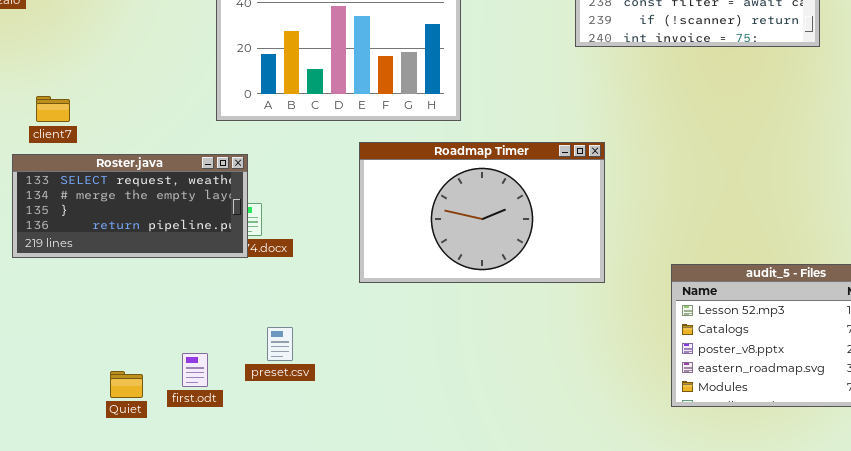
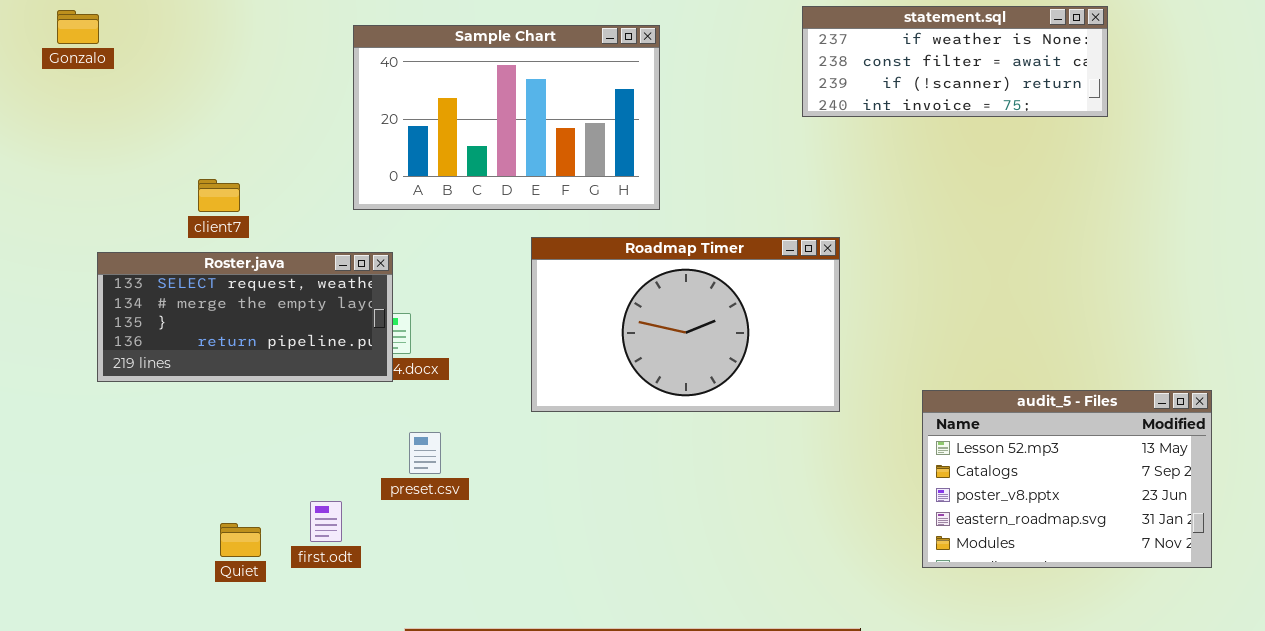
client7: [36,96,70,122] -> [198,179,240,212], moved
preset.csv: [267,327,293,361] -> [409,432,441,474], moved

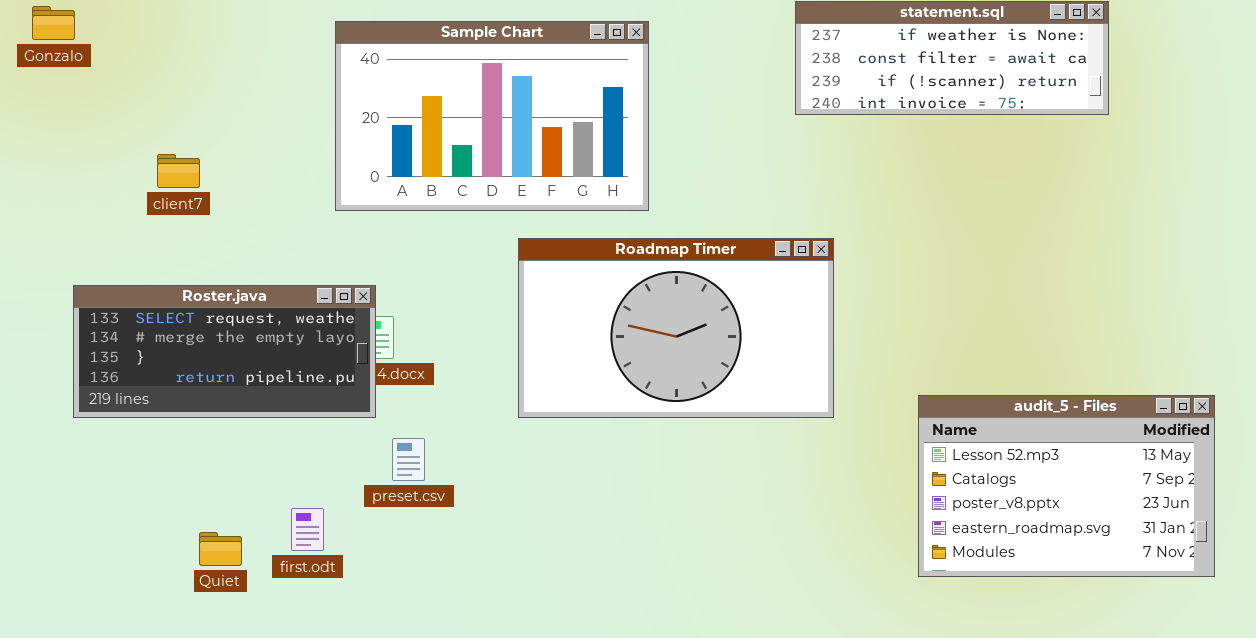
client7: [198,179,240,212] -> [157,154,200,188], moved
Roster.java: [97,252,393,382] -> [73,285,376,418], moved

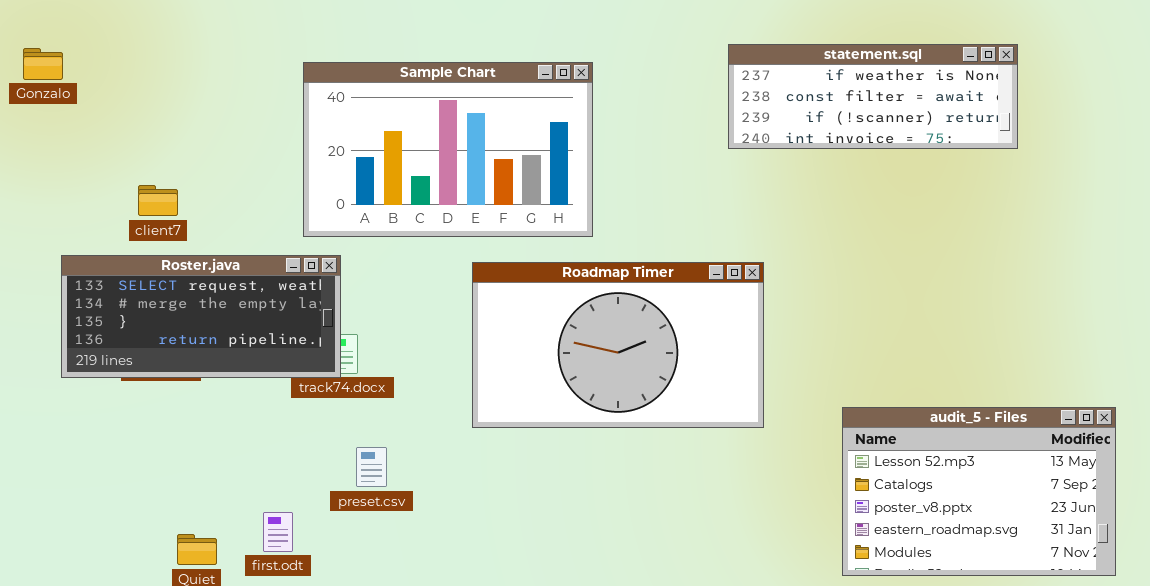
Roster.java: [73,285,376,418] -> [61,255,341,378], moved

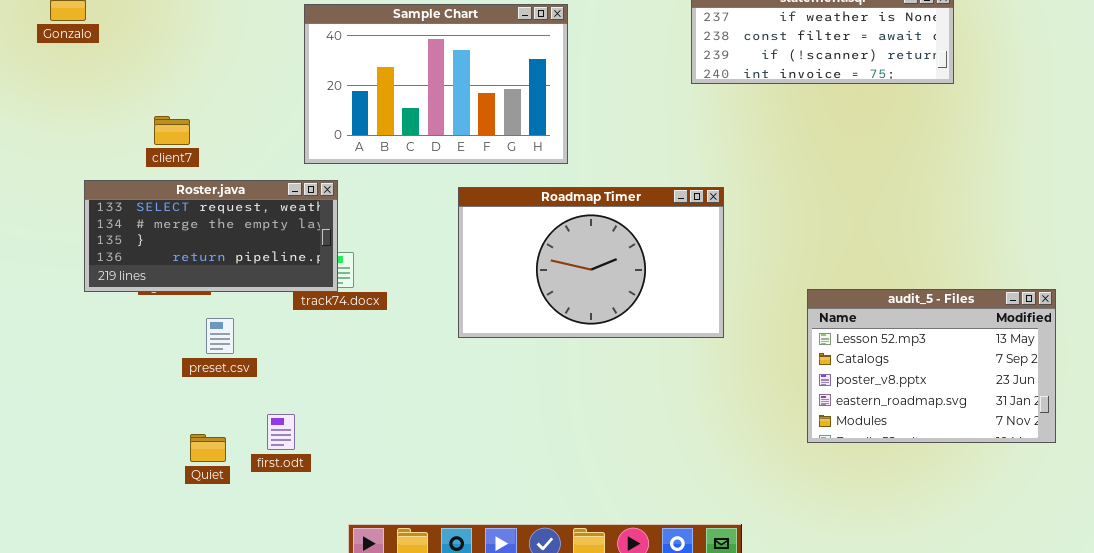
audit_5 - Files: [842,407,1116,576] -> [807,289,1056,443], moved
preset.csv: [356,447,387,487] -> [206,318,234,354], moved

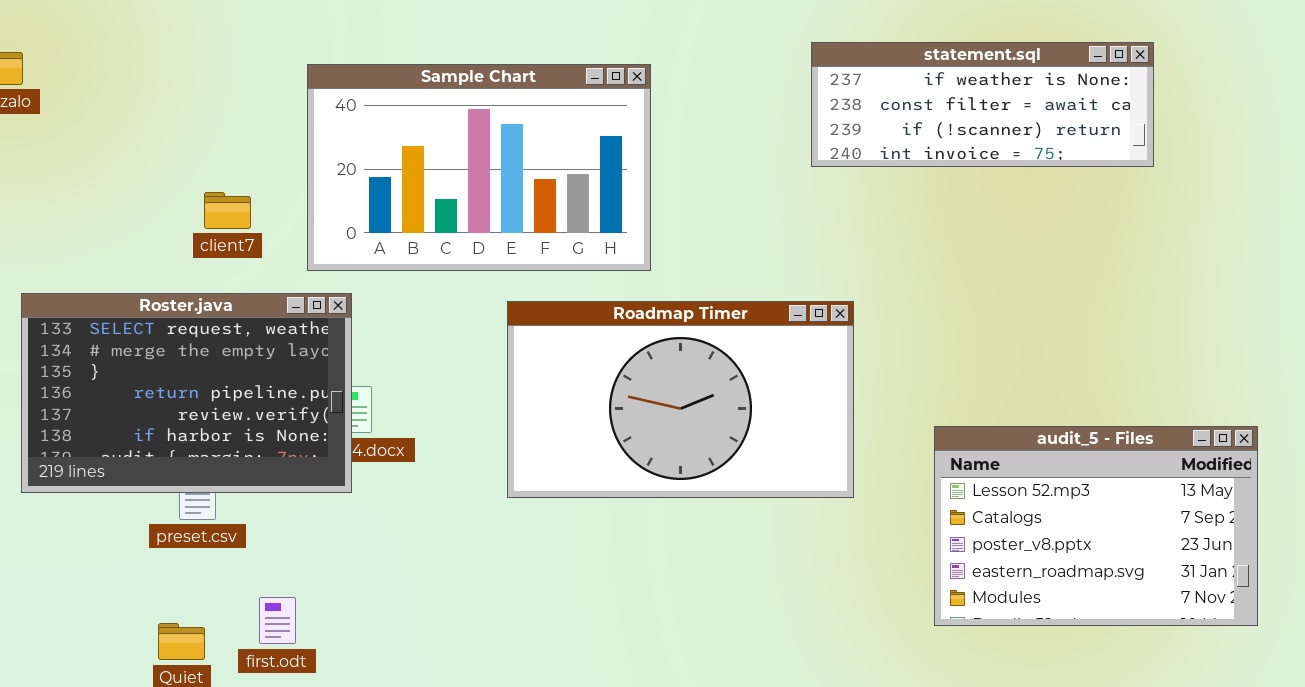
client7: [154,116,190,145] -> [204,192,251,229], moved
Roster.java: [84,180,338,292] -> [21,293,352,493], resized
audit_5 - Files: [807,289,1056,443] -> [934,426,1258,626], moved

